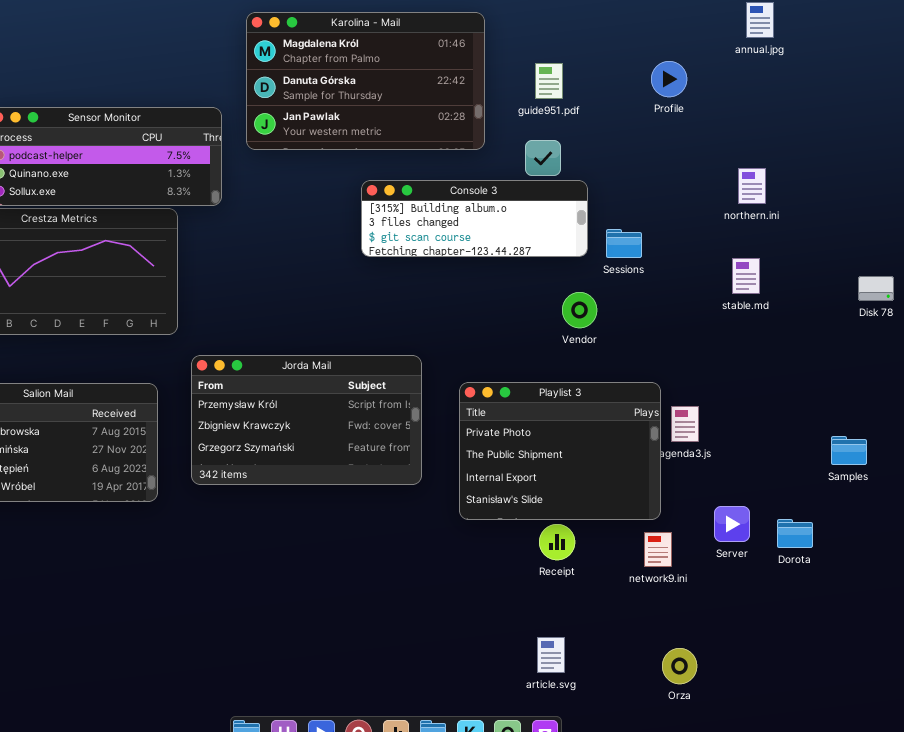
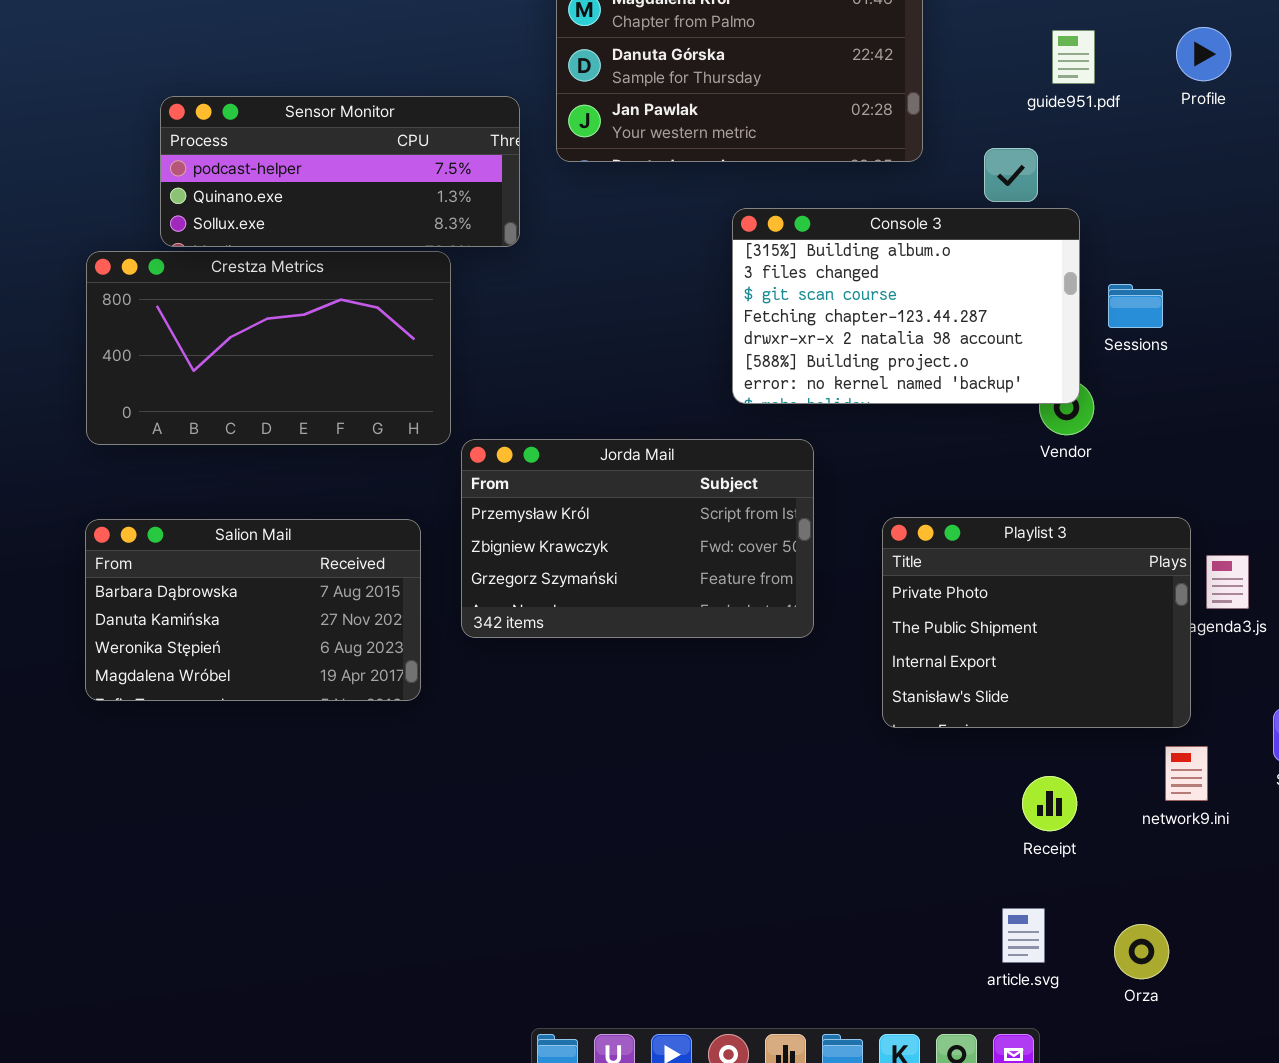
guide951.pdf: [535,63,563,99] -> [1052,30,1095,84], moved
Console 3: [361,180,588,257] -> [732,208,1080,404], resized
Jorda Mail: [191,355,422,485] -> [461,439,814,638], moved
Receipt: [539,524,575,560] -> [1022,776,1077,831], moved
Orza: [662,648,697,684] -> [1114,924,1169,979], moved

